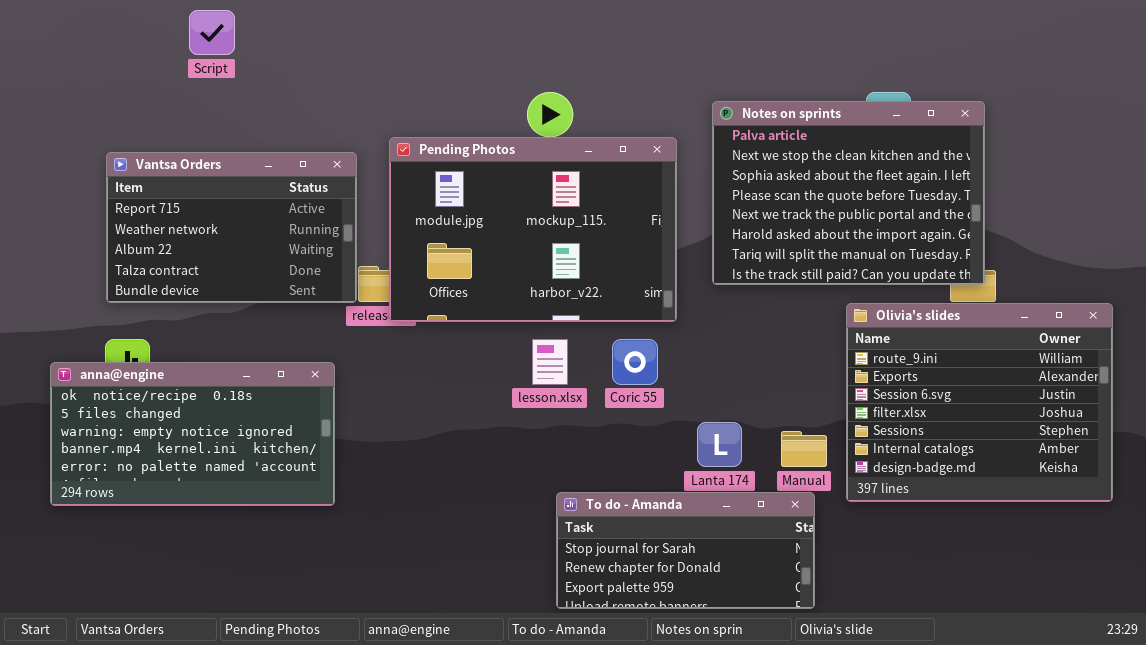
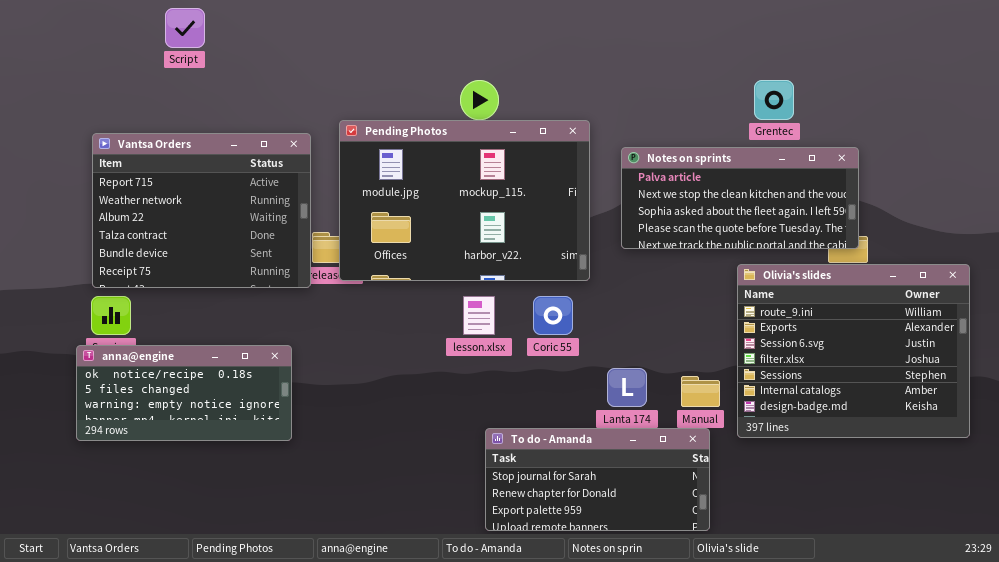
Notes on sprints: [712,101,985,285] -> [621,147,859,249], resized
Vantsa Orders: [106,152,357,303] -> [92,133,311,288], resized
anna@engine: [50,362,335,506] -> [76,345,292,441], resized

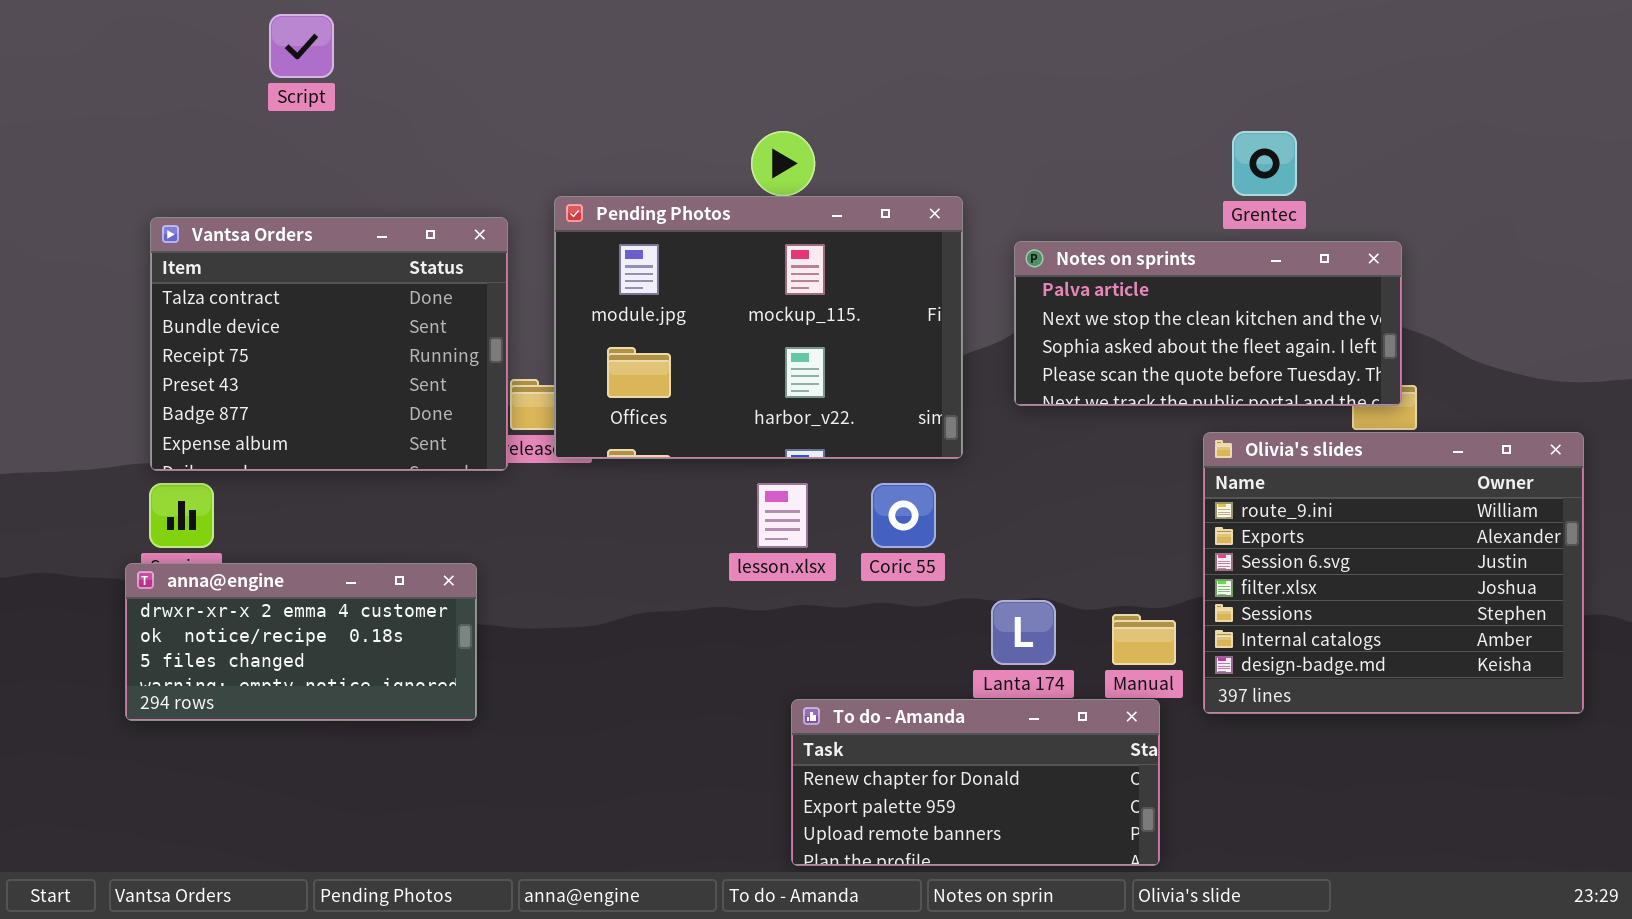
Vantsa Orders: [92,133,311,288] -> [150,217,508,471], scrolled down 3 rows
anna@engine: [76,345,292,441] -> [125,563,477,721], scrolled up 1 row
To do - Amanda: [485,428,710,531] -> [791,699,1160,866], scrolled down 1 row

